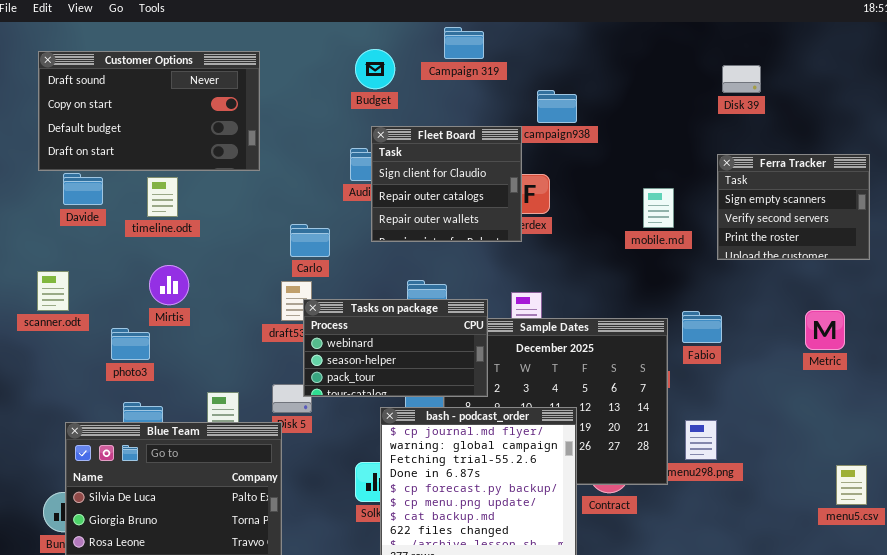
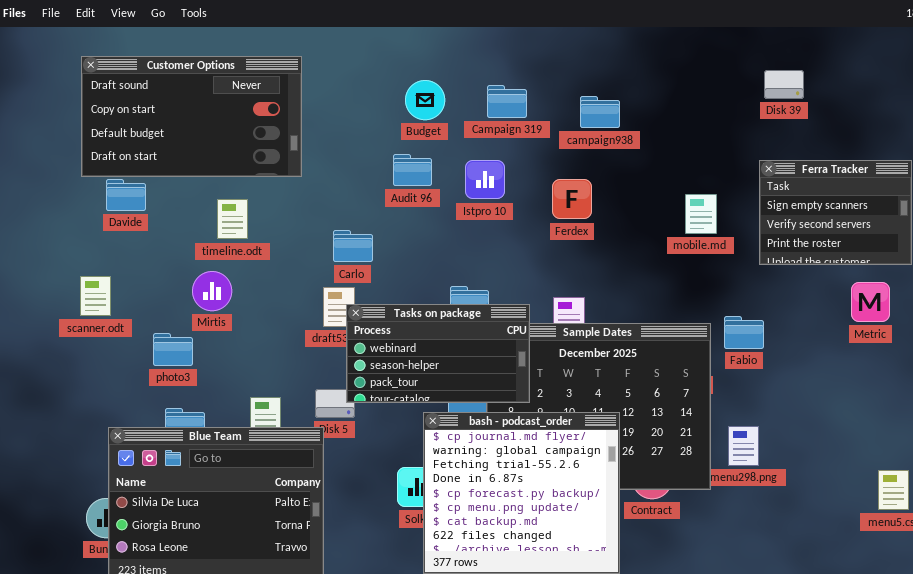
Campaign 319: [444,27,484,59] -> [487,85,527,118], moved
Budget: [355,49,395,89] -> [405,80,445,120], moved
Fleet Board: [371,126,522,242] -> none, closed
timeline.odt: [147,177,178,217] -> [217,199,248,239], moved
Metric: [805,310,845,350] -> [851,282,890,322], moved

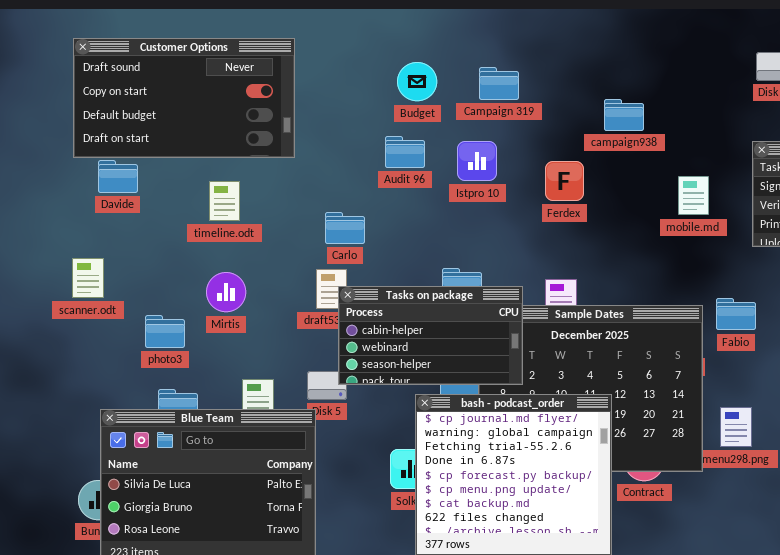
campaign938: [580,96,620,128] -> [604,99,644,131], moved
Mirtis: [192,271,232,311] -> [206,272,246,312], moved
Tasks on package: [346,304,530,403] -> [338,286,523,385], scrolled up 1 row

